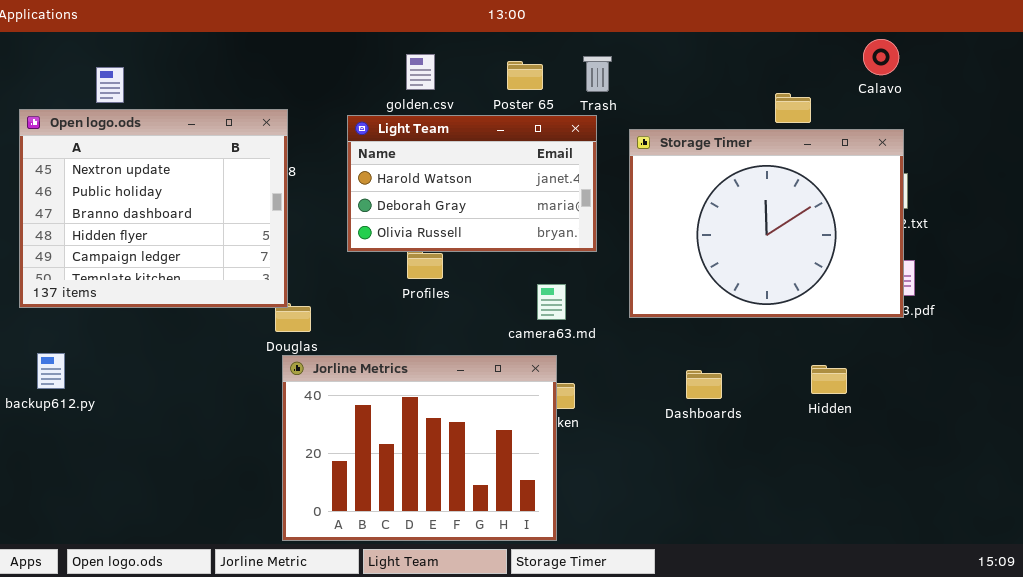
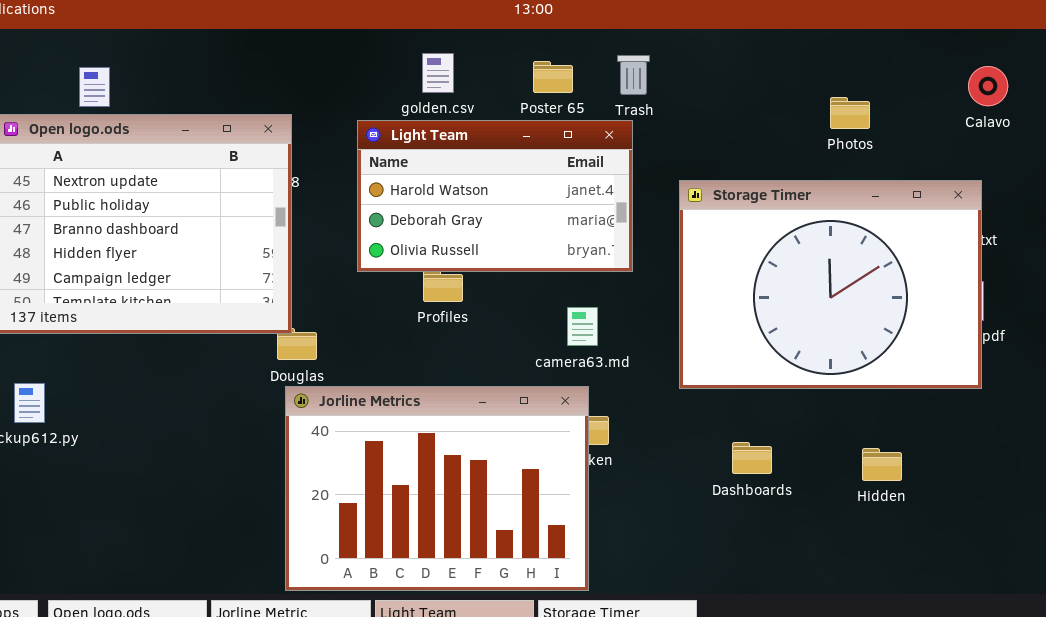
Calavo: [863,39,899,75] -> [968,66,1008,106], moved
Storage Timer: [629,129,904,318] -> [679,180,982,389], moved
Hidden: [811,365,847,394] -> [862,448,902,481], moved
Dashboards: [686,370,722,399] -> [732,442,772,474], moved

